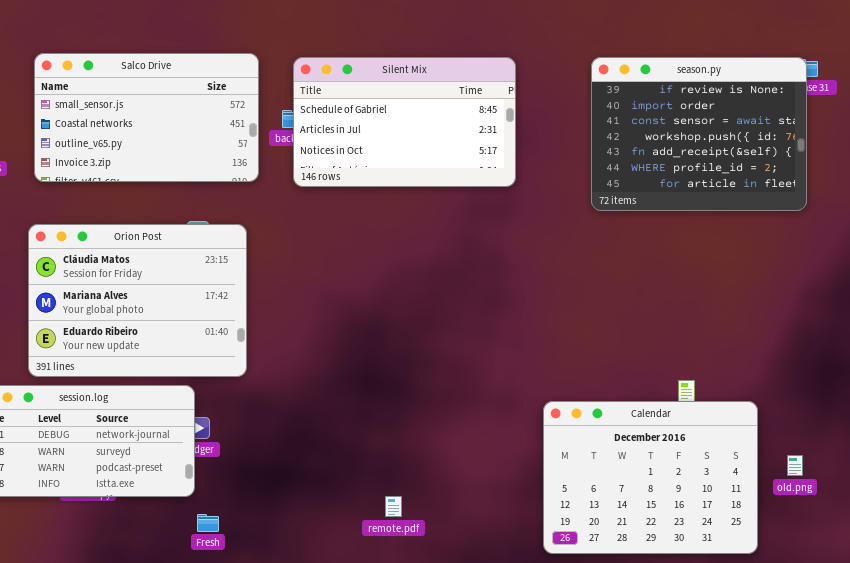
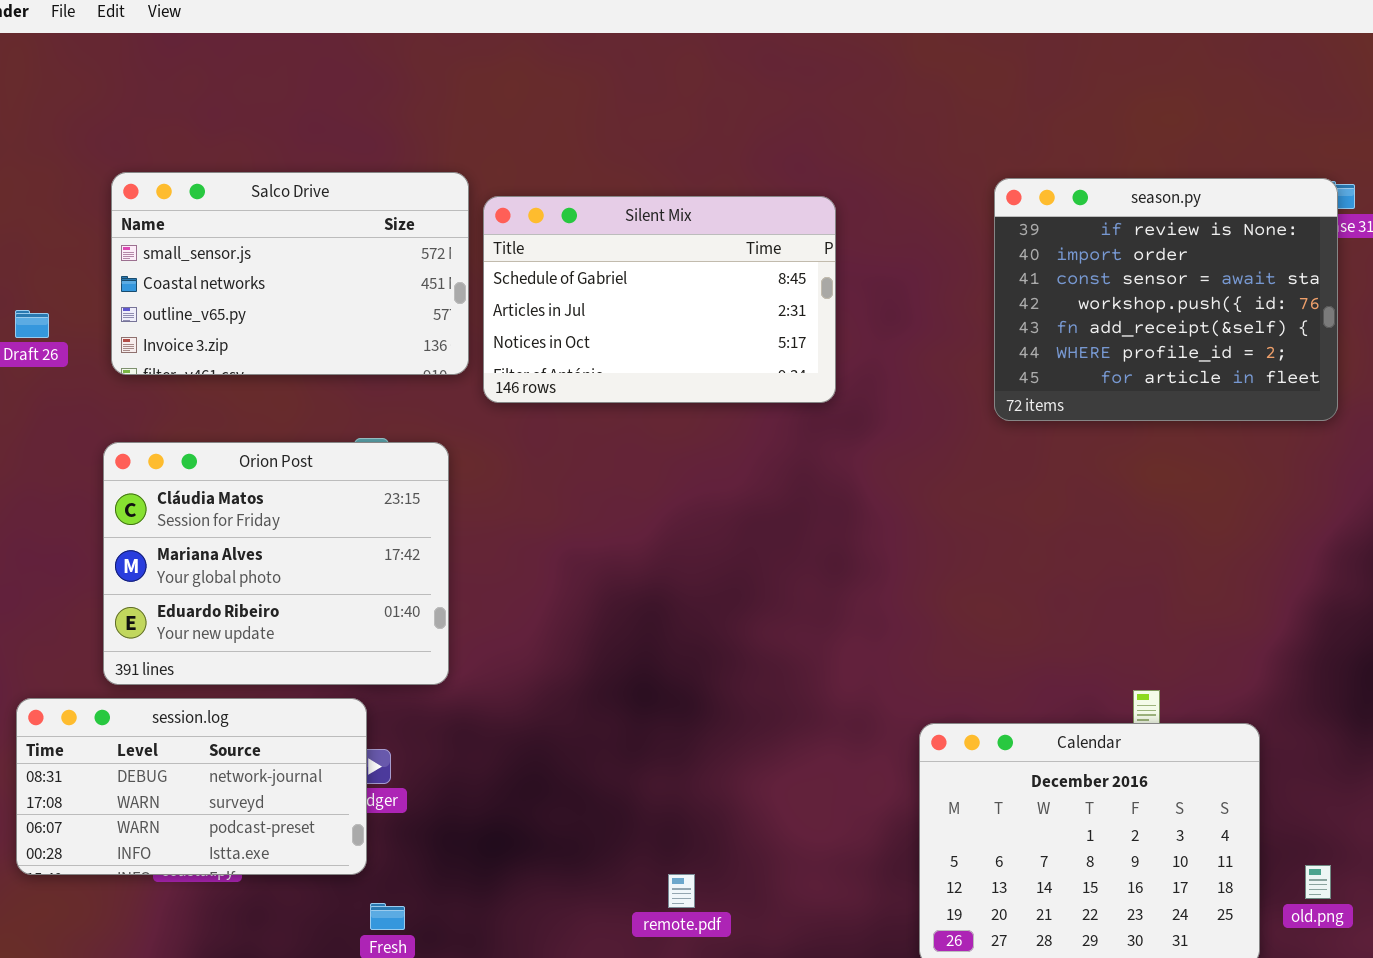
Silent Mix: [293,57,516,187] -> [483,196,836,403], moved
old.png: [787,455,803,476] -> [1305,865,1331,899], moved

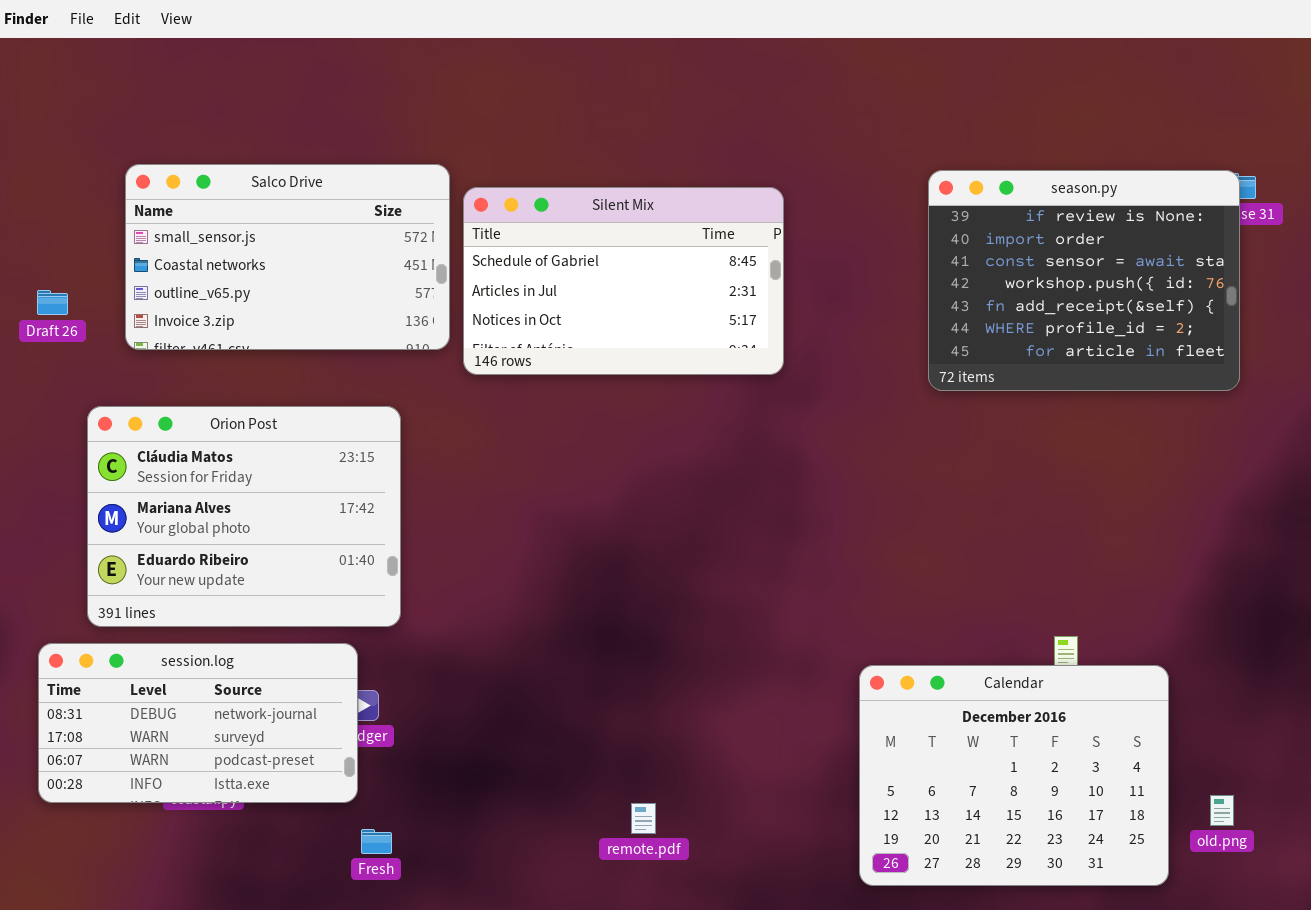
Orion Post: [103,442,449,685] -> [87,406,401,627], moved

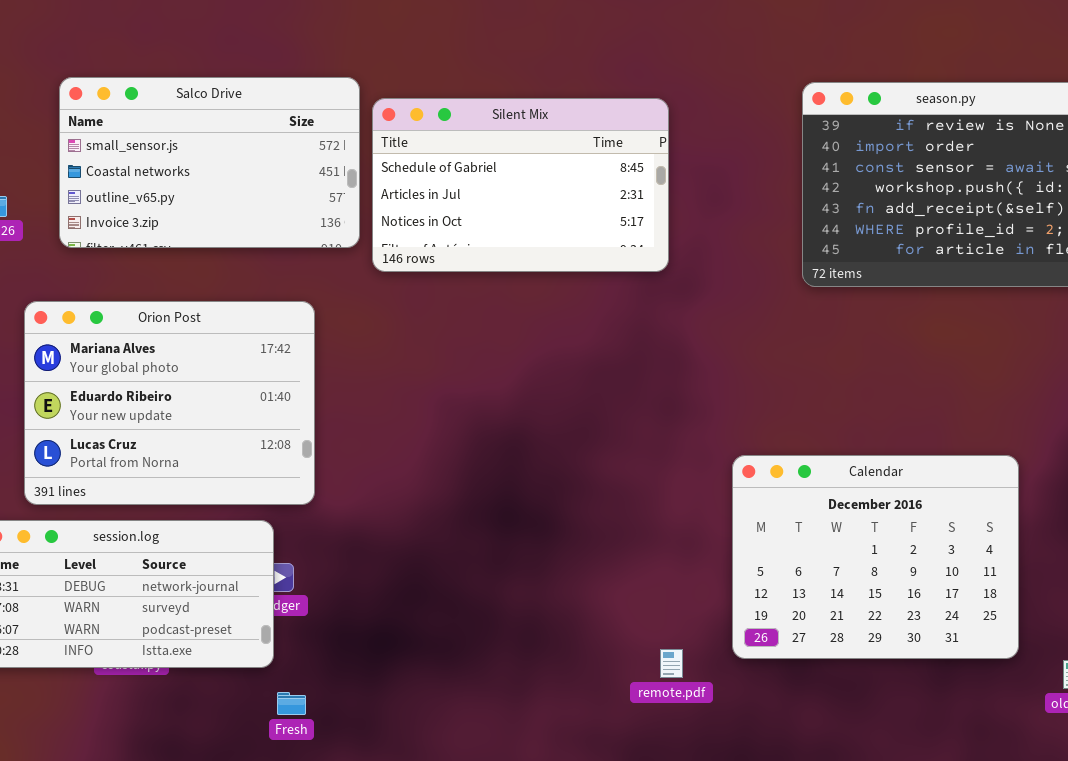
Orion Post: [87,406,401,627] -> [24,301,315,505], scrolled down 1 row
Calendar: [859,665,1169,886] -> [732,455,1019,659], moved
remote.pdf: [631,803,656,834] -> [660,649,683,678], moved

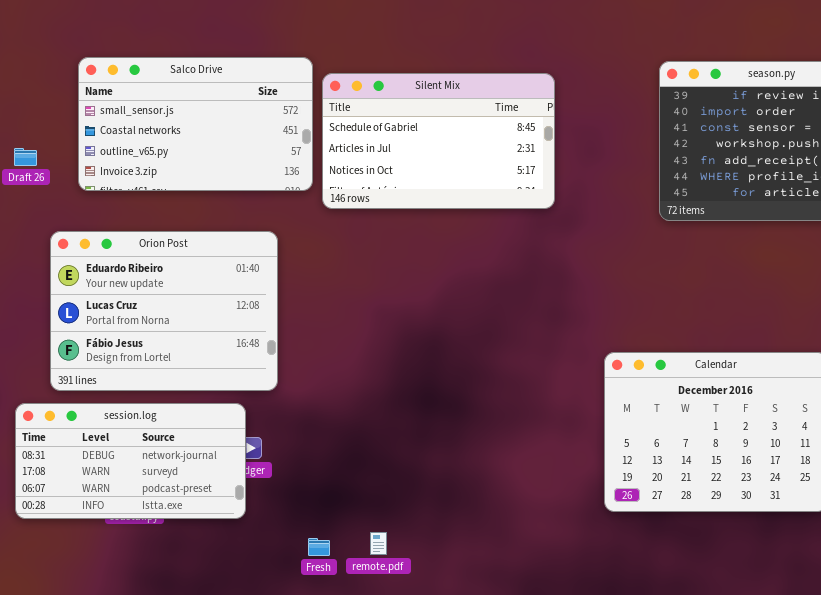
Orion Post: [24,301,315,505] -> [50,231,278,391], scrolled down 1 row
remote.pdf: [660,649,683,678] -> [370,532,387,555], moved
Fresh: [277,692,306,715] -> [308,538,330,556], moved

